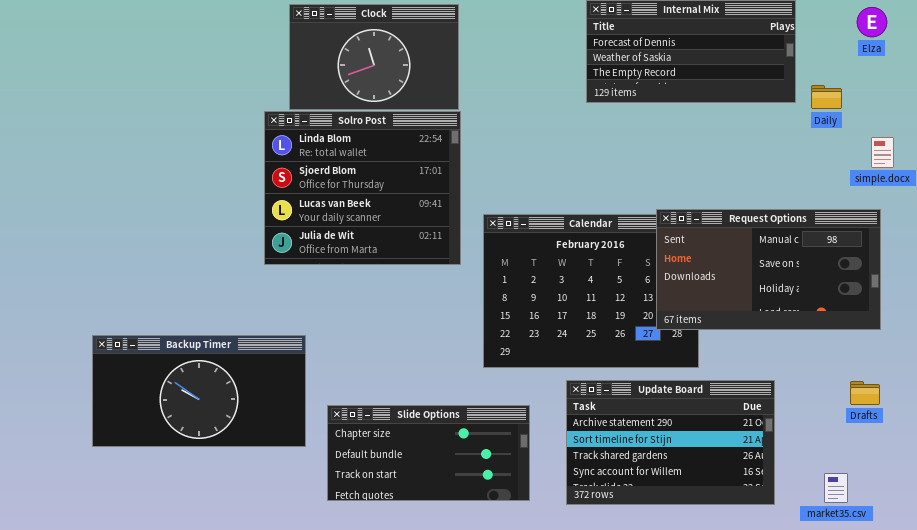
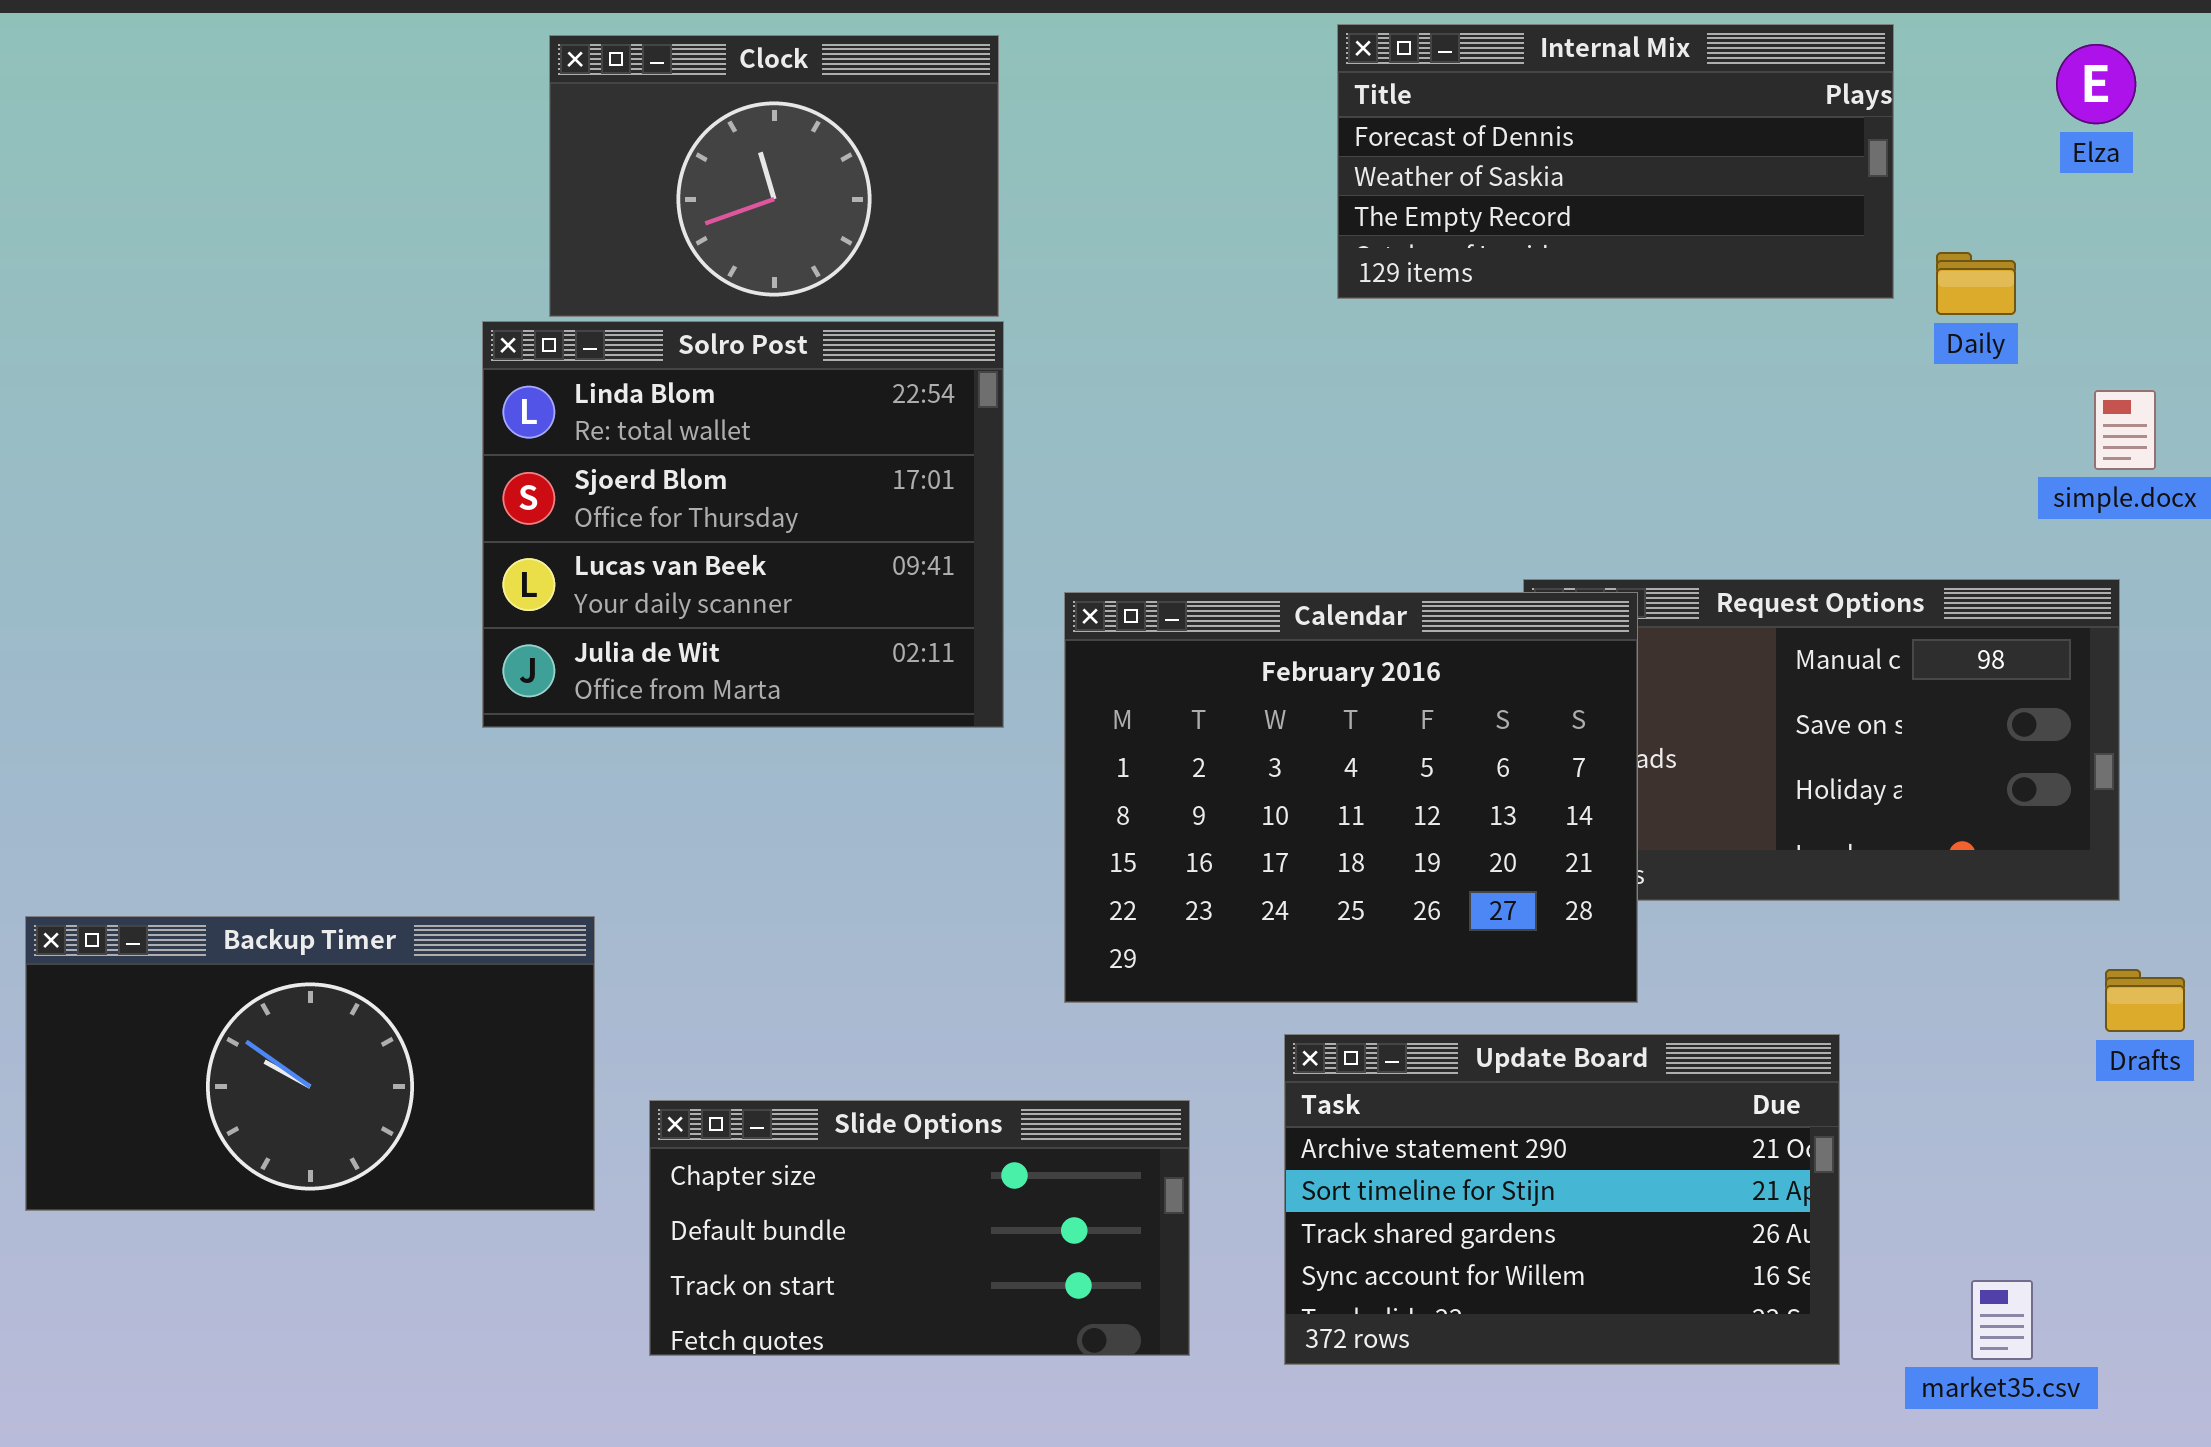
Calendar: [483,214,699,368] -> [1064,592,1638,1003], raised
Drafts: [850,381,880,405] -> [2105,969,2185,1032], moved

